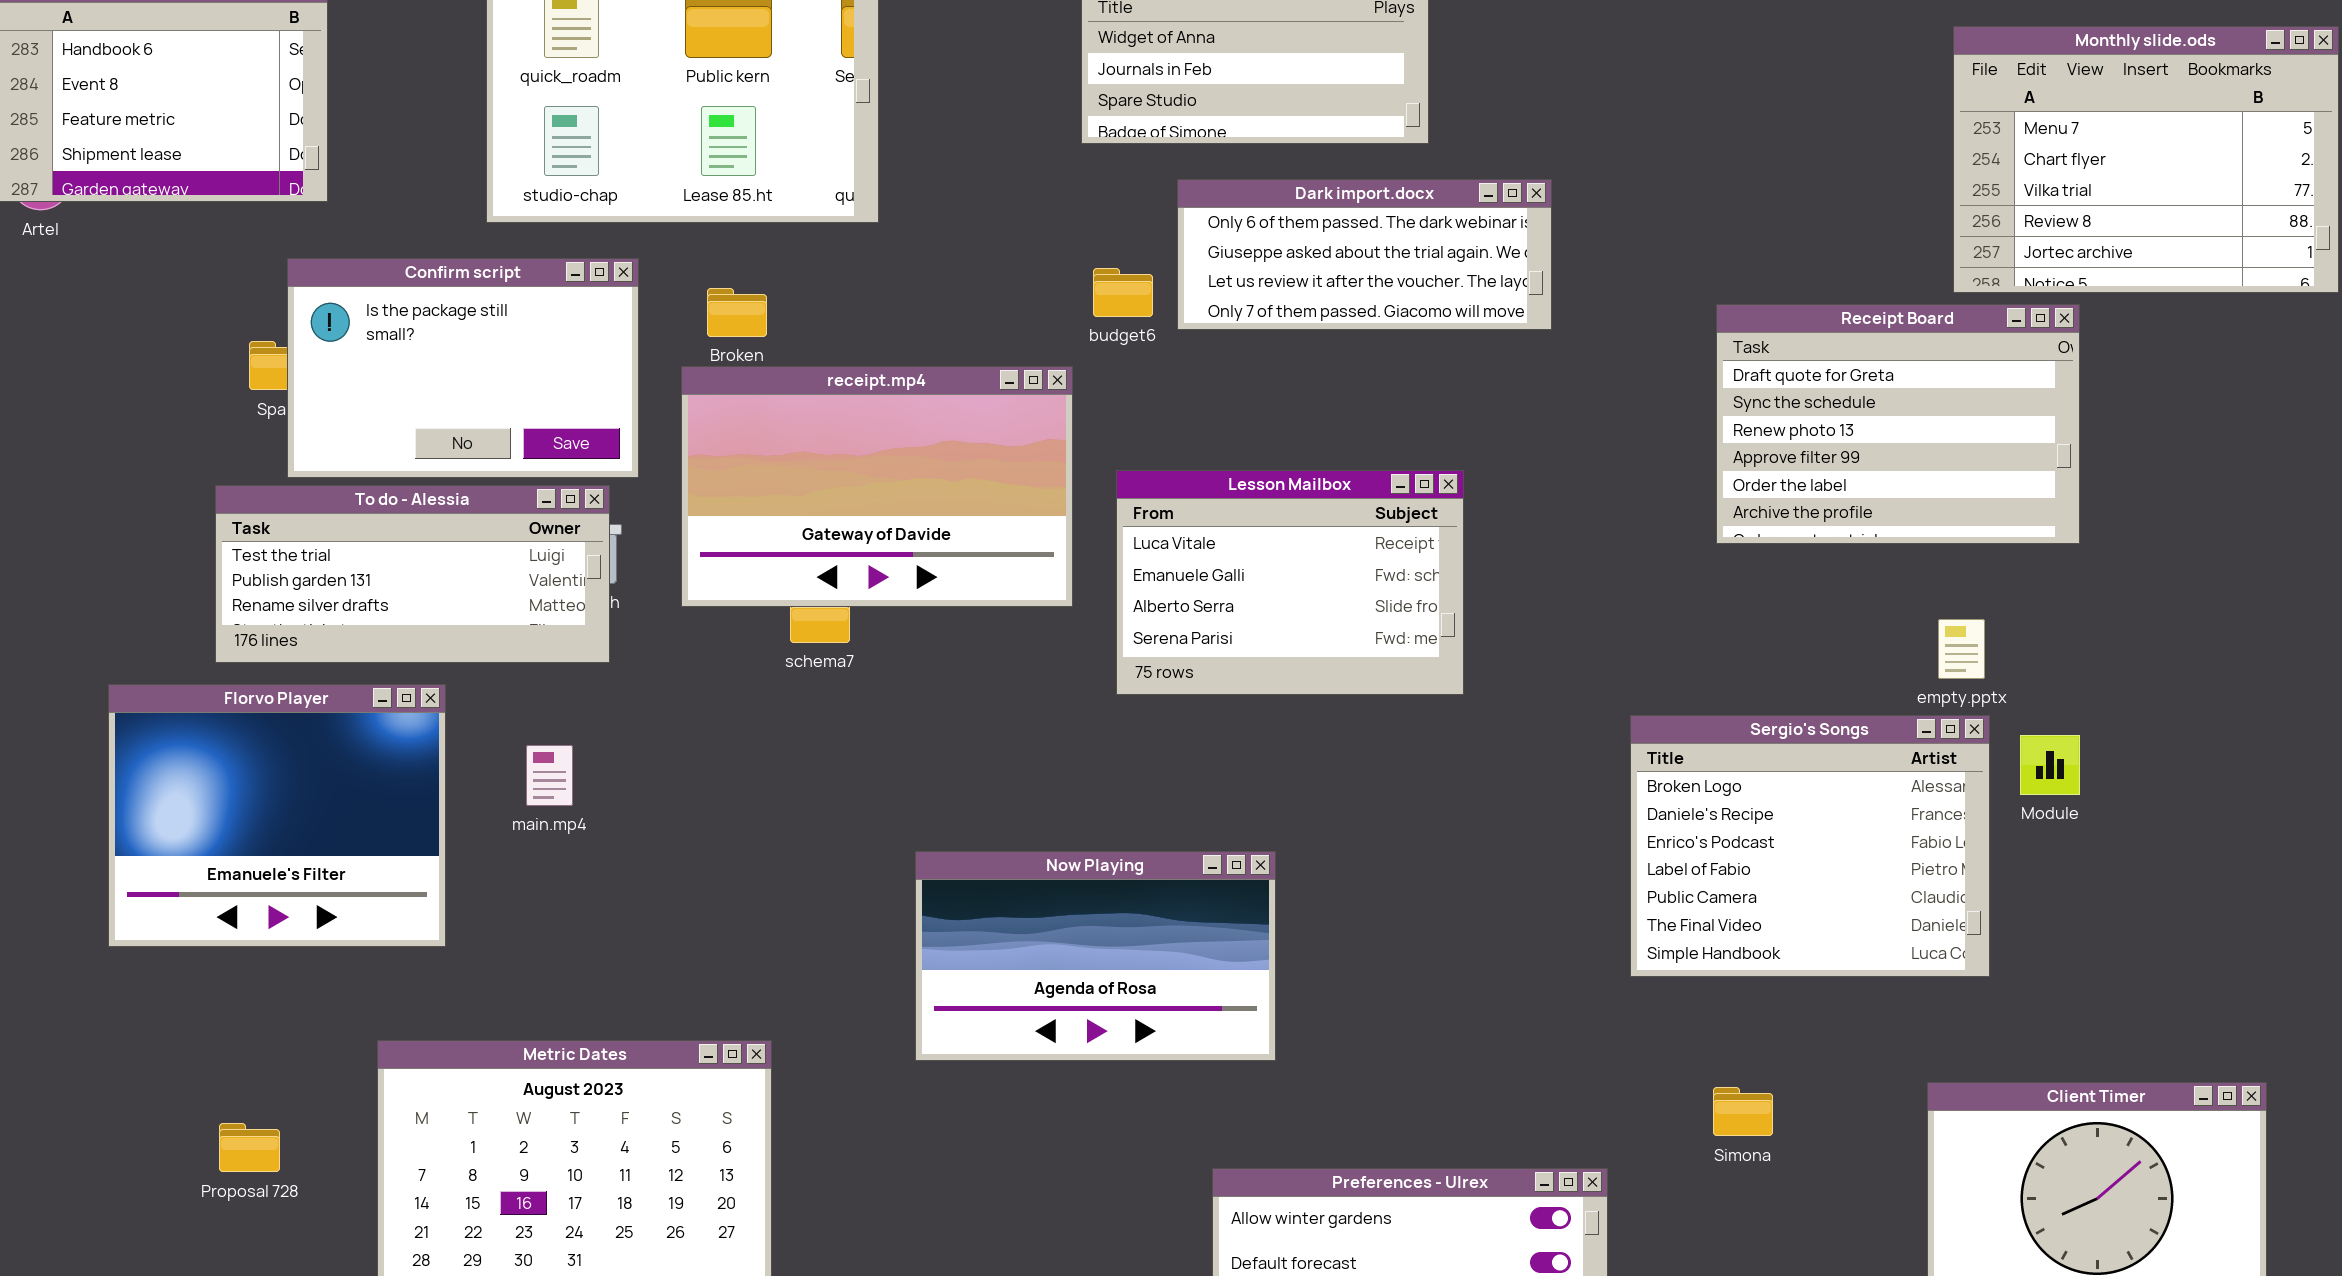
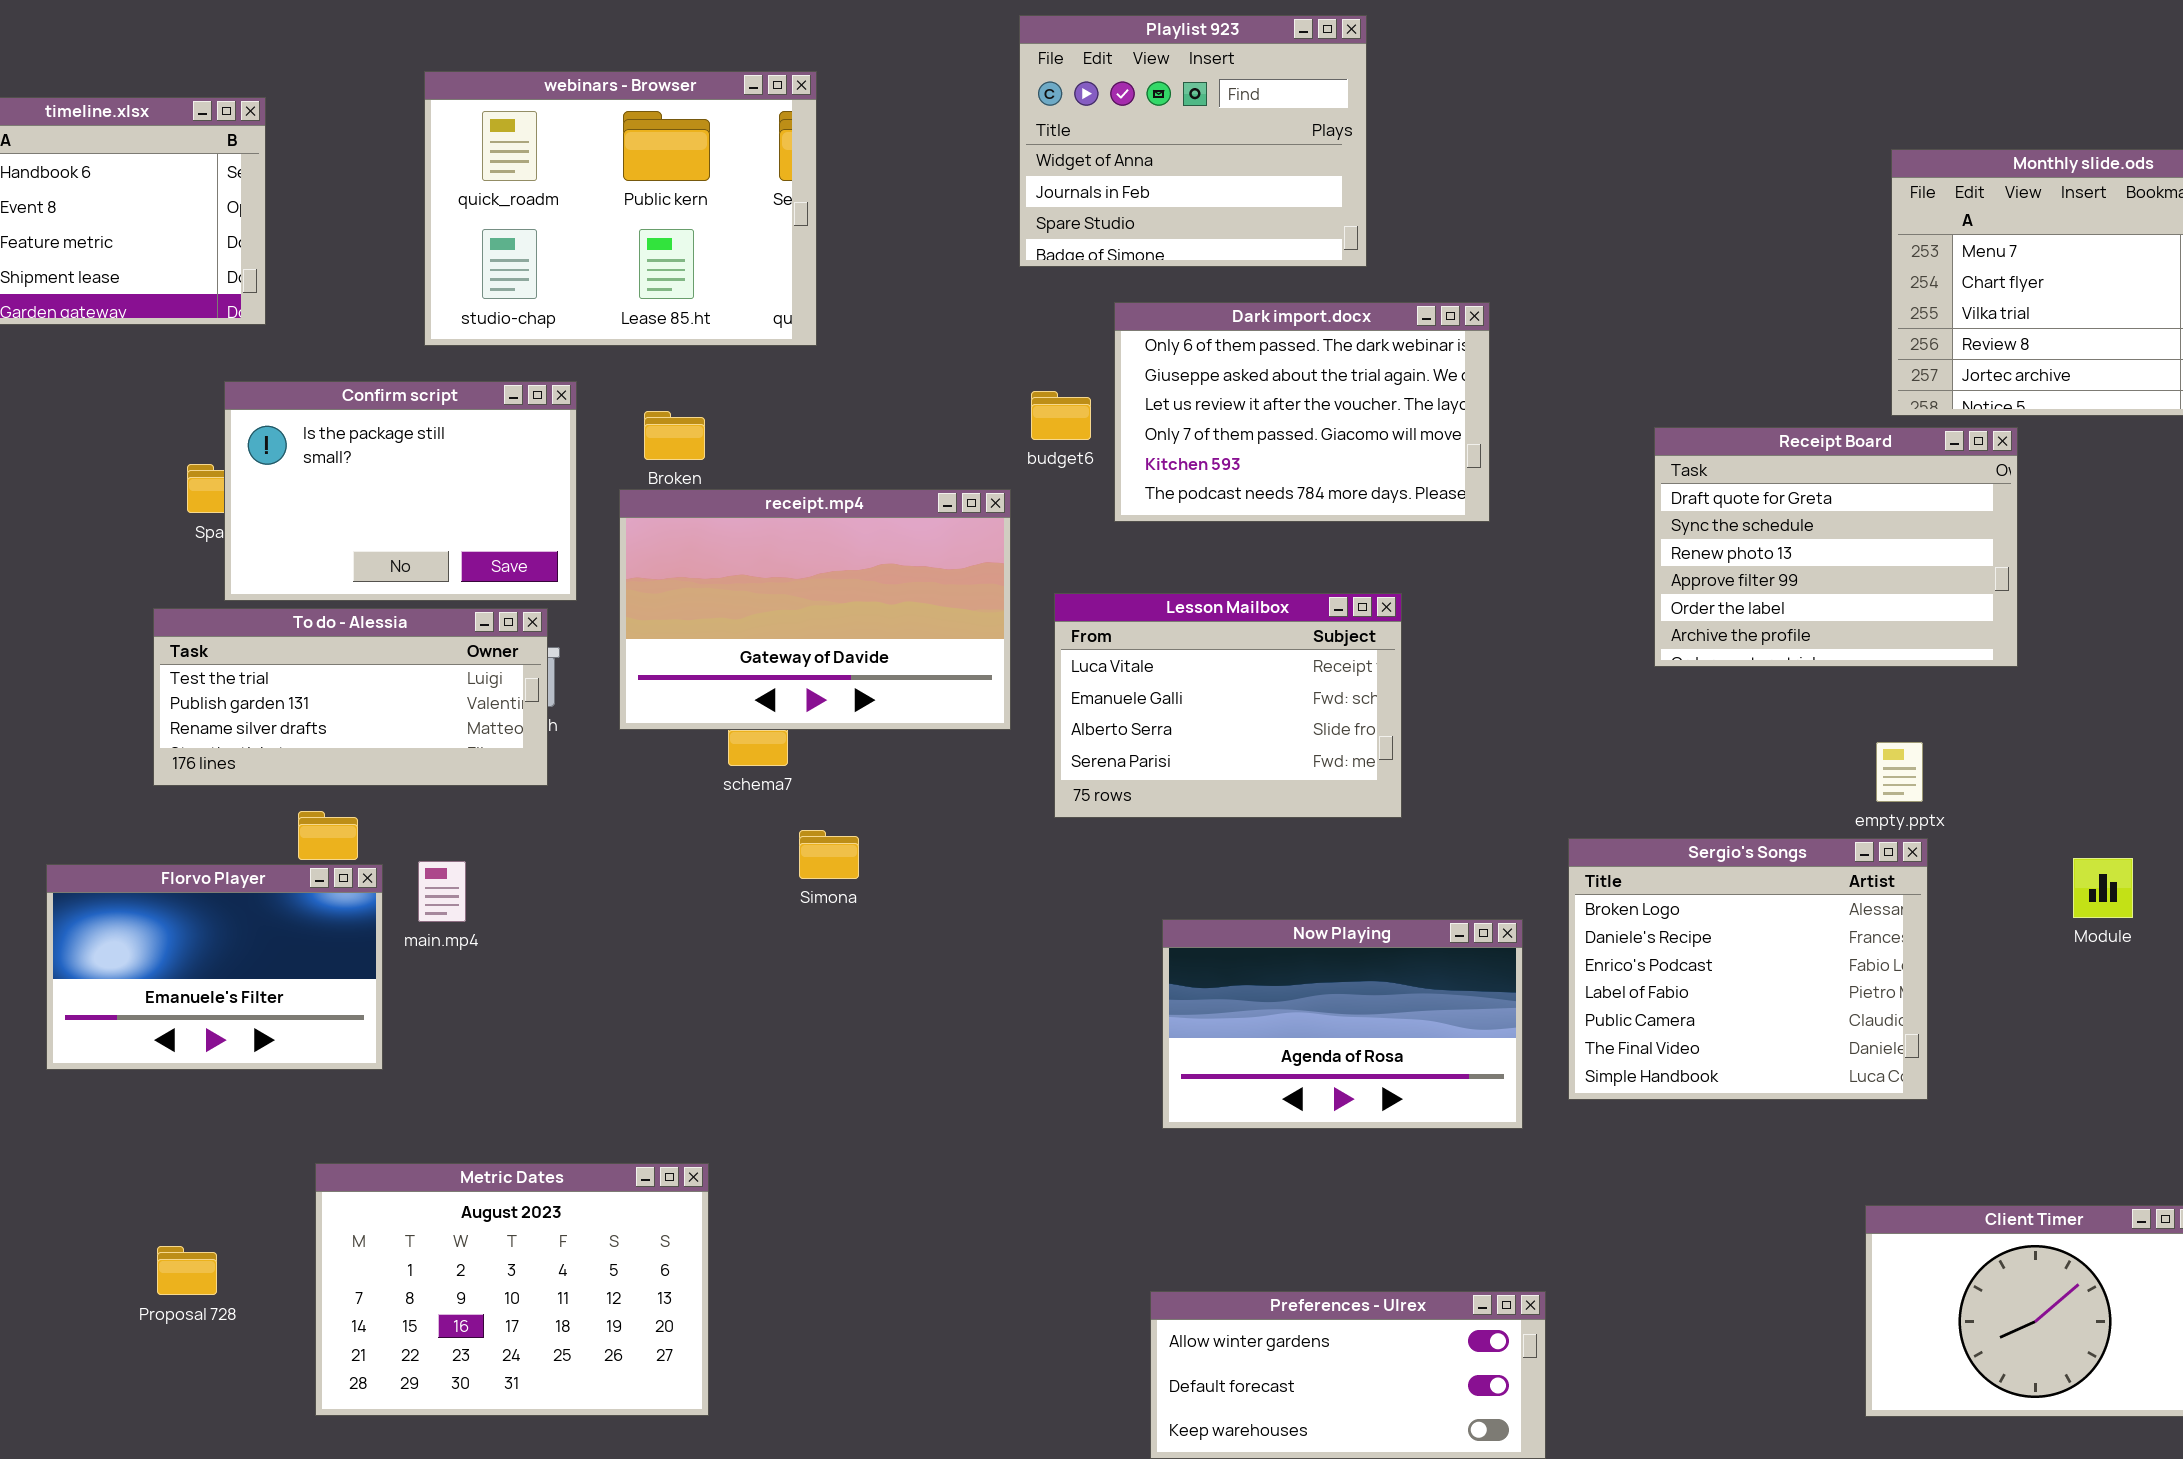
Dark import.docx: [1177,179,1552,330] -> [1114,302,1490,522], resized
Florvo Player: [108,684,446,947] -> [46,864,383,1070], resized
Module: [2020,735,2080,795] -> [2073,858,2133,918], moved
main.mp4: [526,745,573,806] -> [418,861,466,922], moved
Now Playing: [915,851,1276,1061] -> [1162,919,1523,1129], moved
Simona: [1713,1087,1773,1136] -> [799,830,859,879], moved

